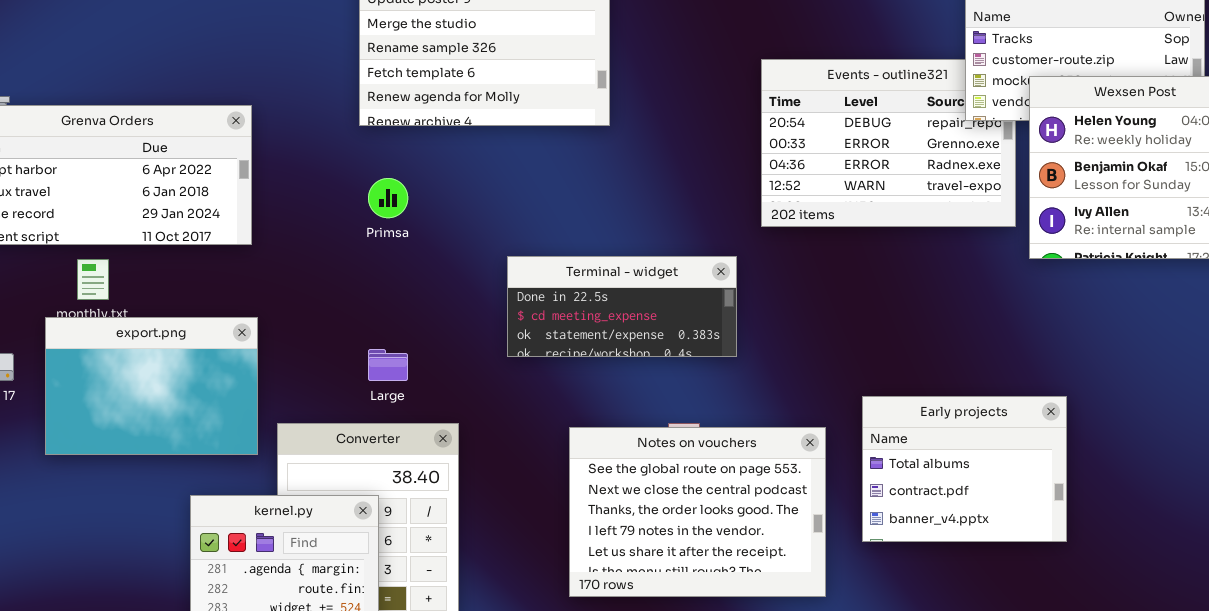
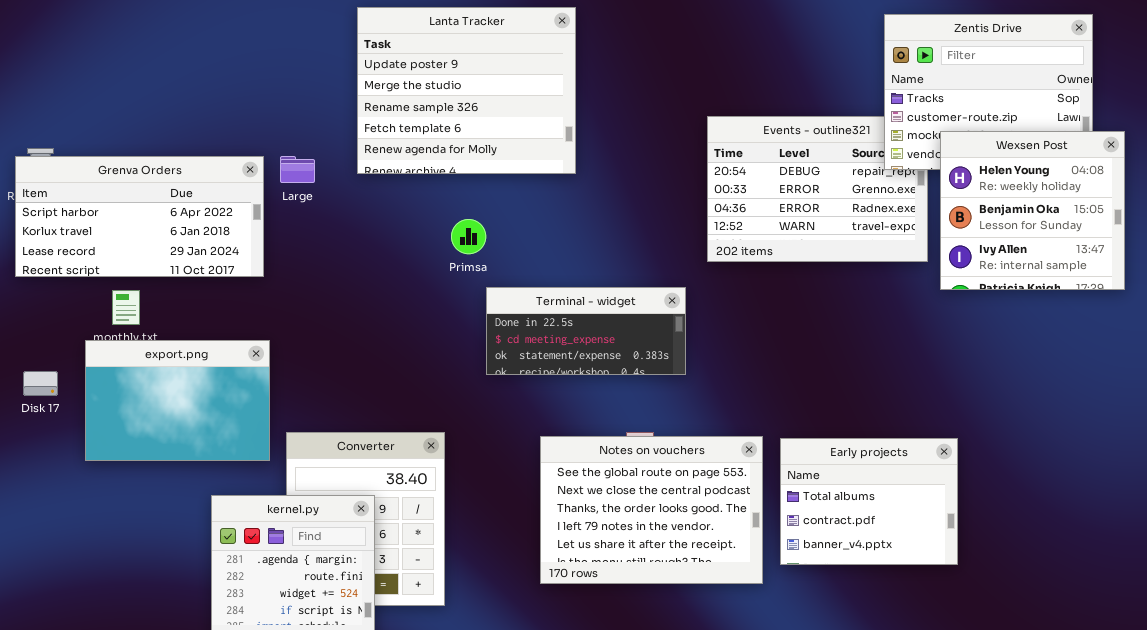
Primsa: [368,178,408,218] -> [451,219,486,254], moved
Large: [368,349,408,381] -> [280,156,315,183], moved
Early projects: [862,396,1067,542] -> [780,438,958,565], moved

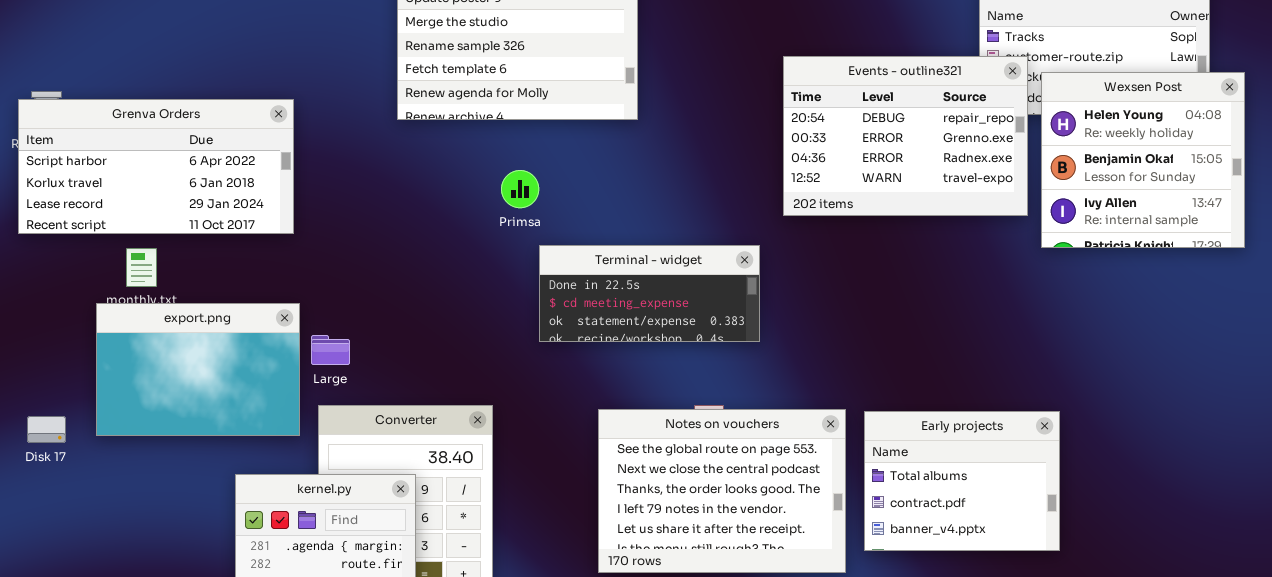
Events - outline321: [707,116,928,262] -> [783,56,1028,216], raised
Large: [280,156,315,183] -> [311,335,350,365], moved
Disk 17: [23,371,58,396] -> [27,416,66,443], moved

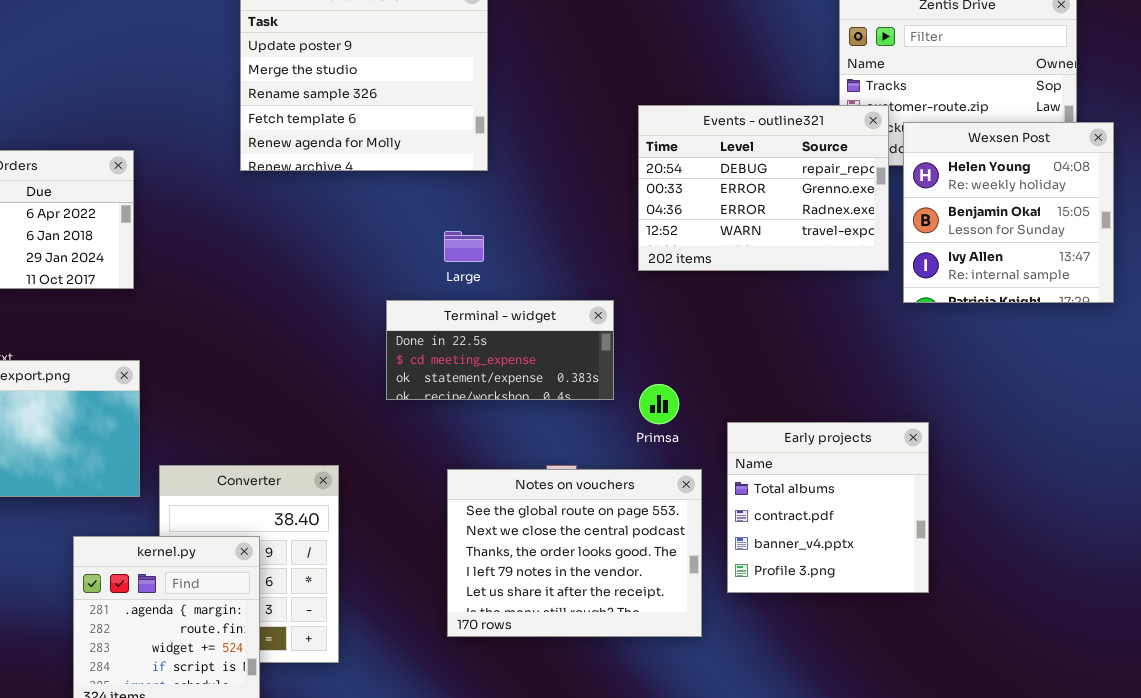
Primsa: [501,170,539,208] -> [639,384,679,424], moved
Large: [311,335,350,365] -> [444,231,484,262], moved
Early projects: [864,411,1060,551] -> [727,422,929,593], moved, resized

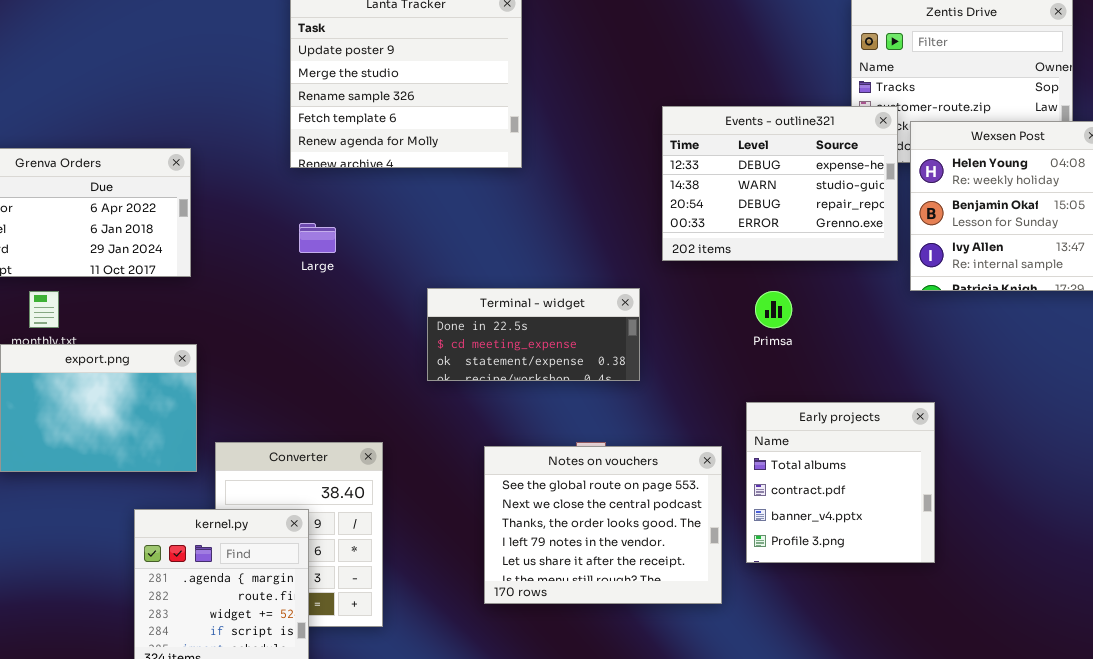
Events - outline321: [638,105,889,271] -> [662,106,898,261], scrolled up 2 rows
Large: [444,231,484,262] -> [299,223,336,253], moved
Primsa: [639,384,679,424] -> [755,291,792,328], moved

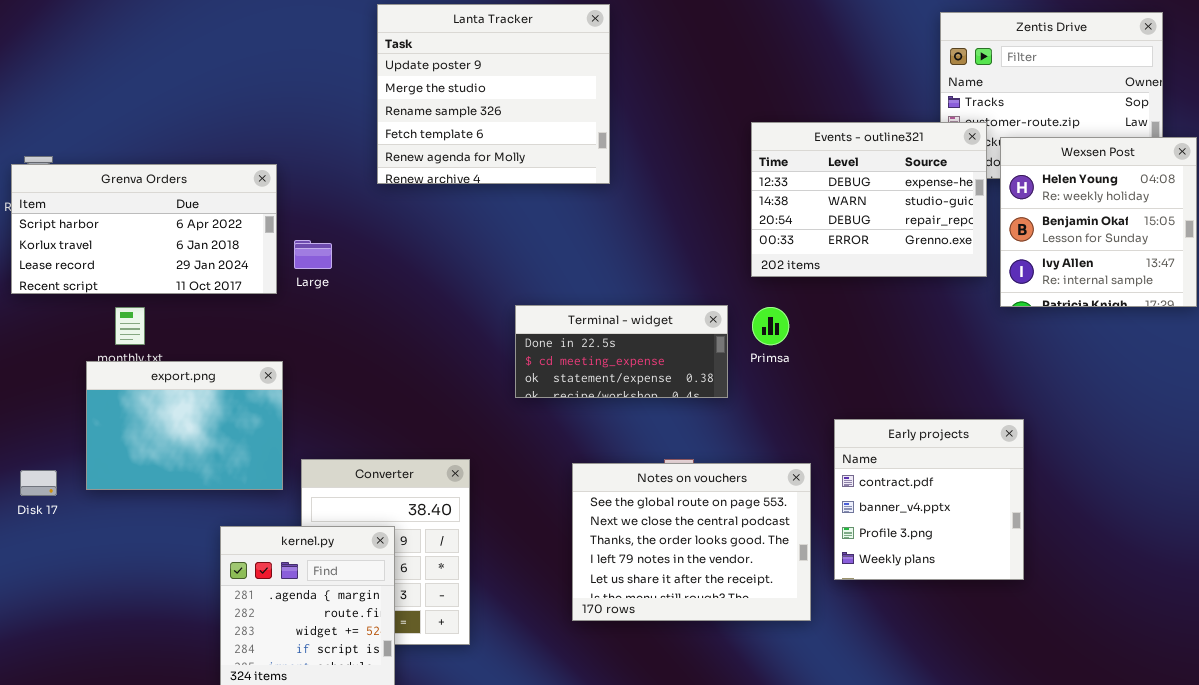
Large: [299,223,336,253] -> [294,240,332,269], moved
Primsa: [755,291,792,328] -> [752,307,789,345], moved
Early projects: [746,402,935,563] -> [834,419,1024,580], scrolled down 1 row

